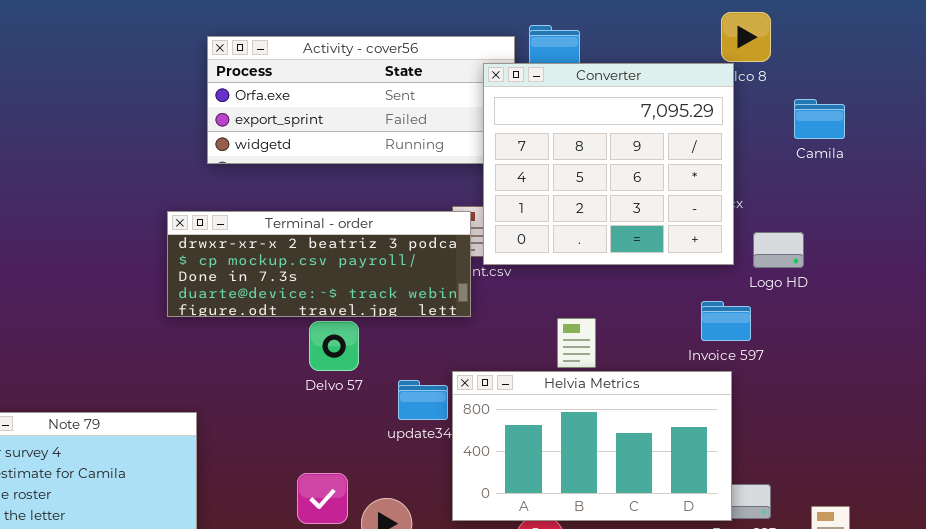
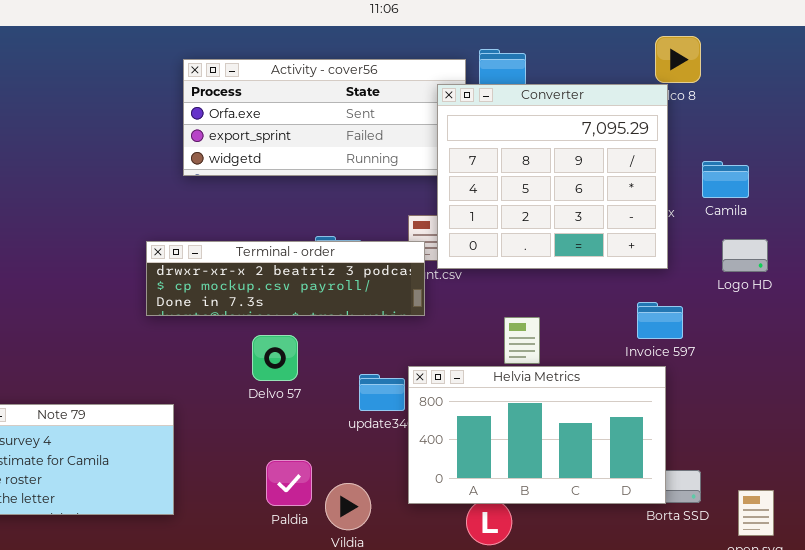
Camila: [794,99,845,139] -> [702,161,749,198], moved
Terminal - order: [167,211,471,317] -> [146,241,425,316], resized
Logo HD: [753,232,804,268] -> [722,239,768,272], moved
Delvo 57: [309,321,359,371] -> [252,335,298,381], moved

